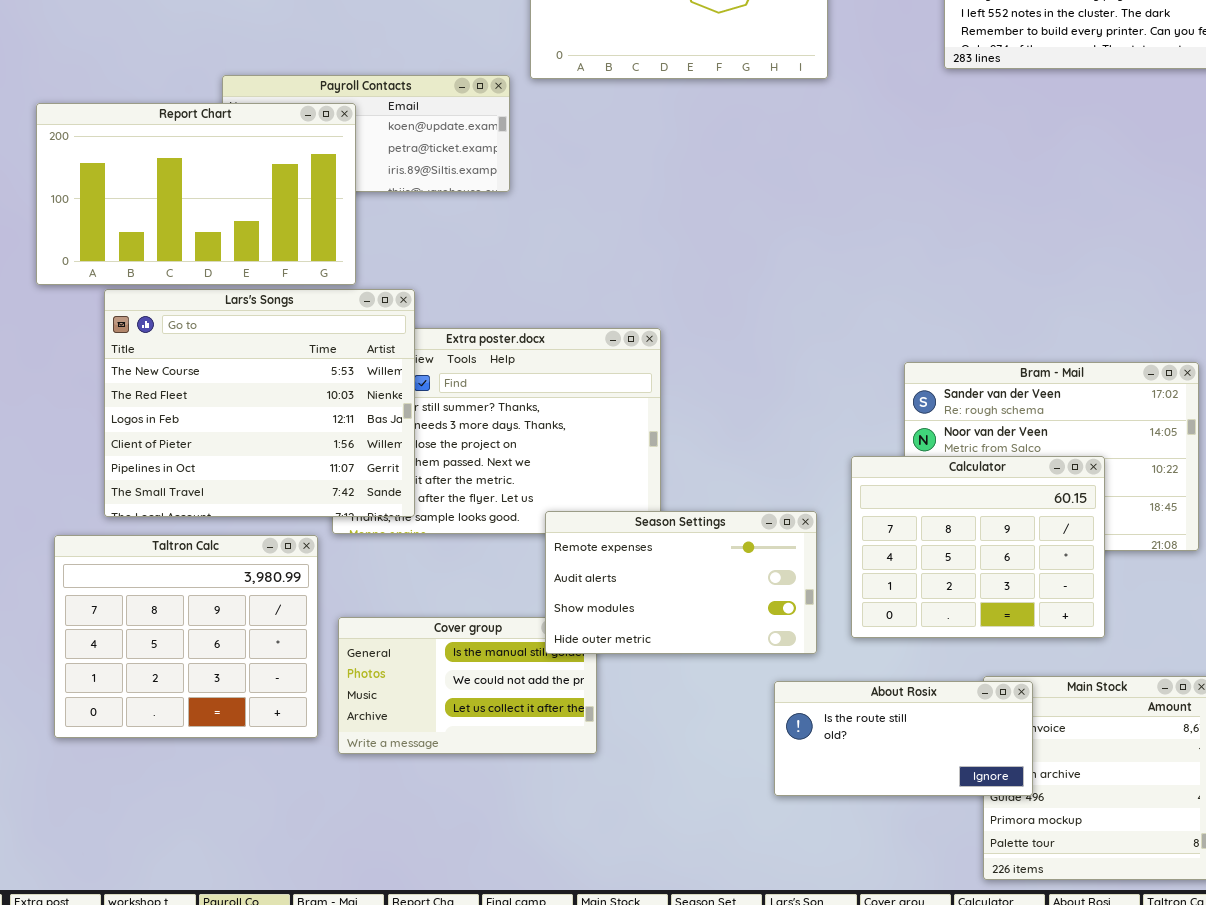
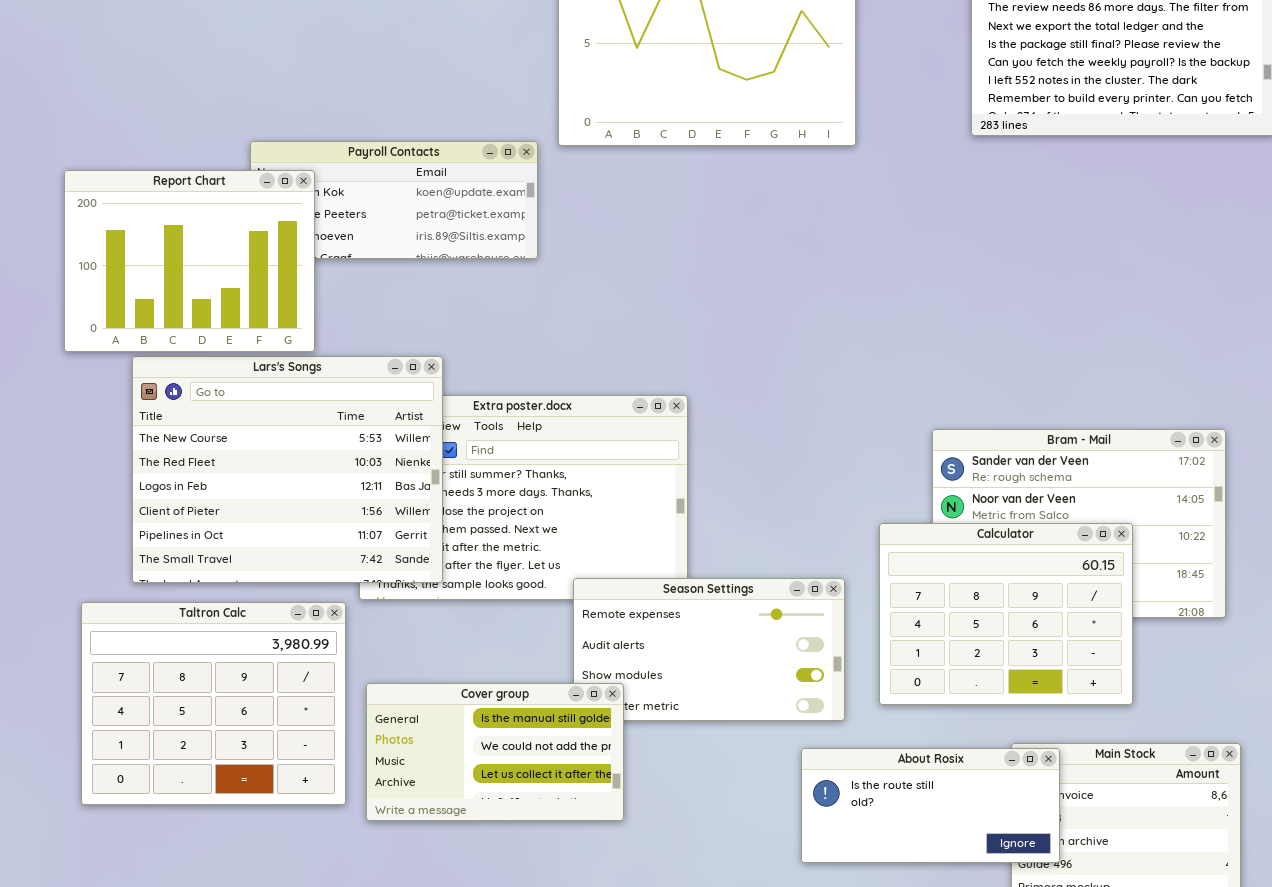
Report Chart: [36,103,356,285] -> [64,170,315,352], resized
Cover group: [338,617,597,754] -> [366,683,624,821], raised

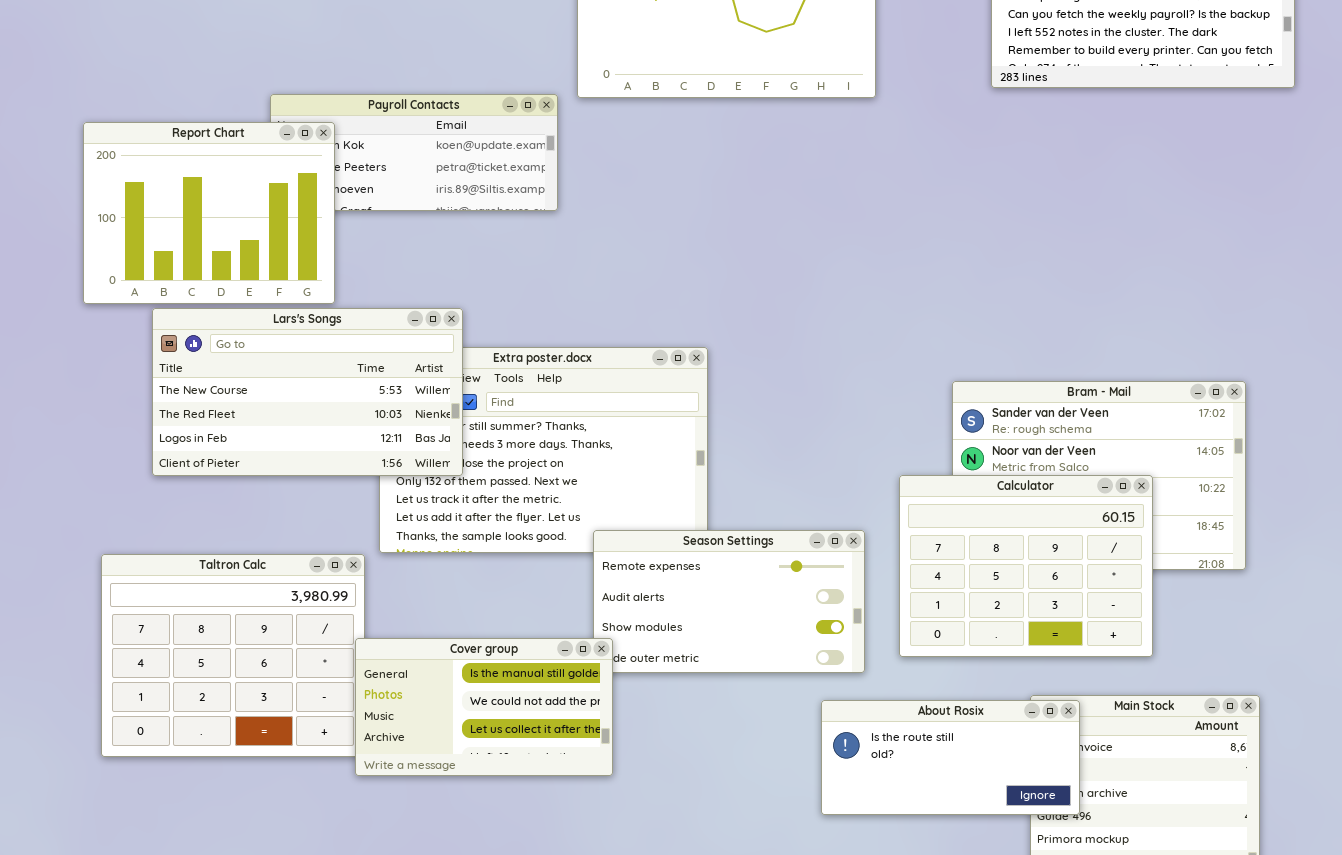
Lars's Songs: [132,356,443,583] -> [152,308,463,476], resized
Cover group: [366,683,624,821] -> [355,638,613,776], moved

